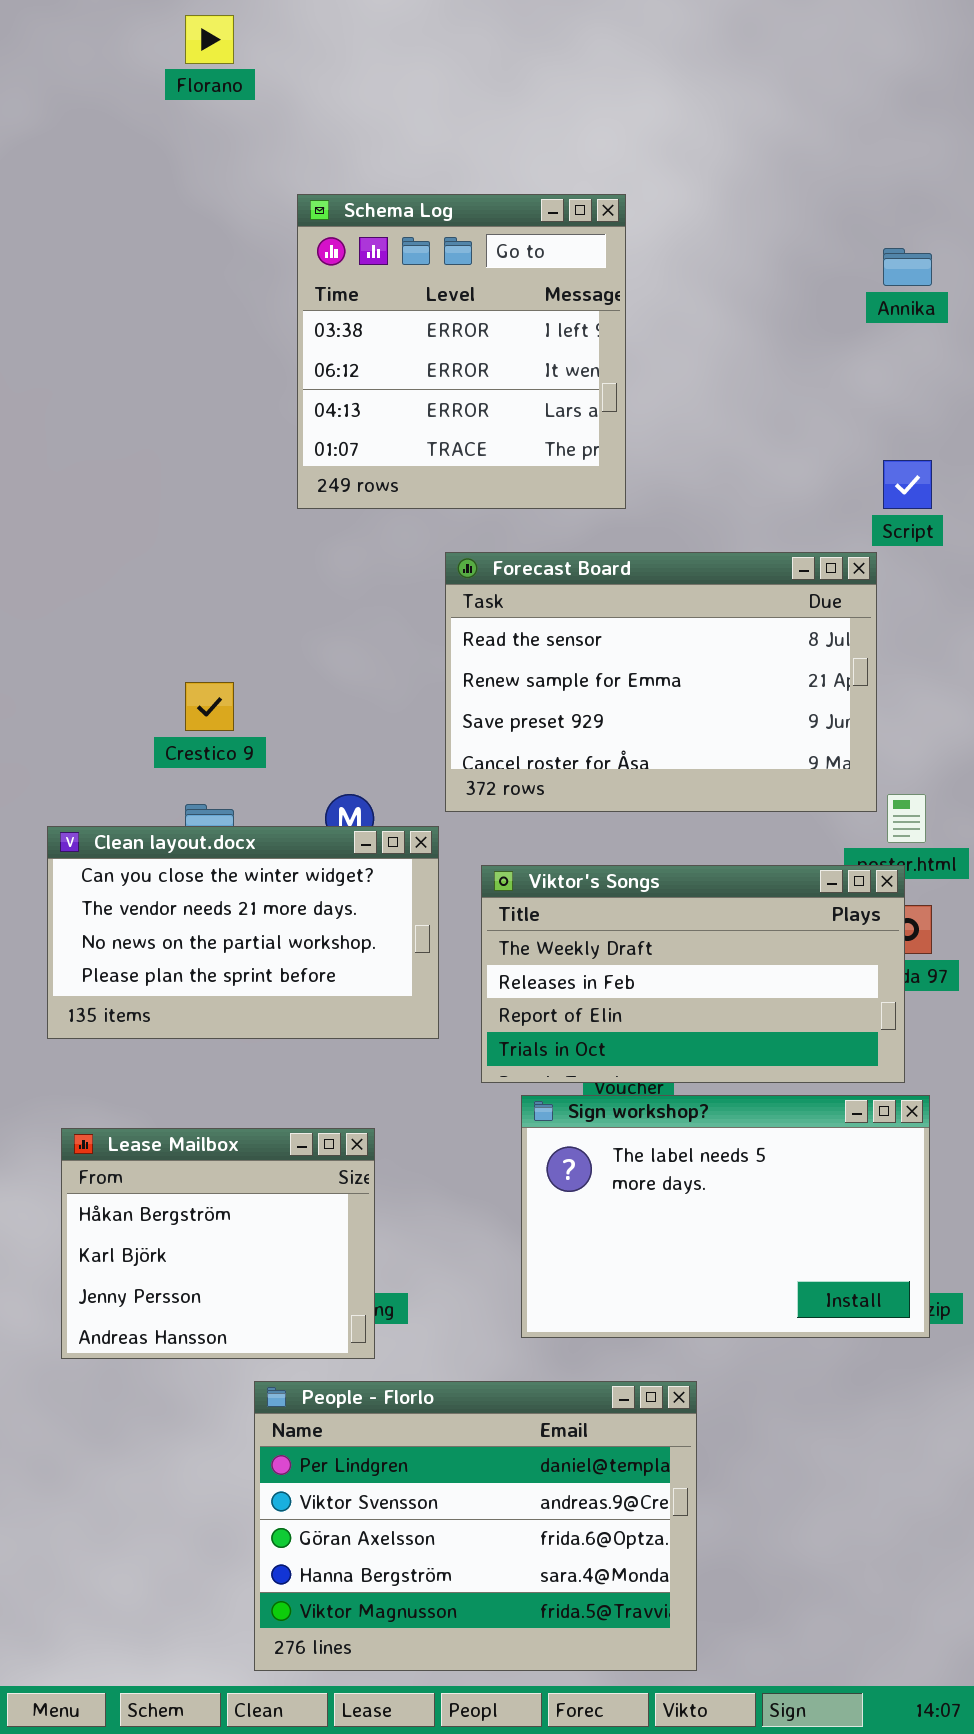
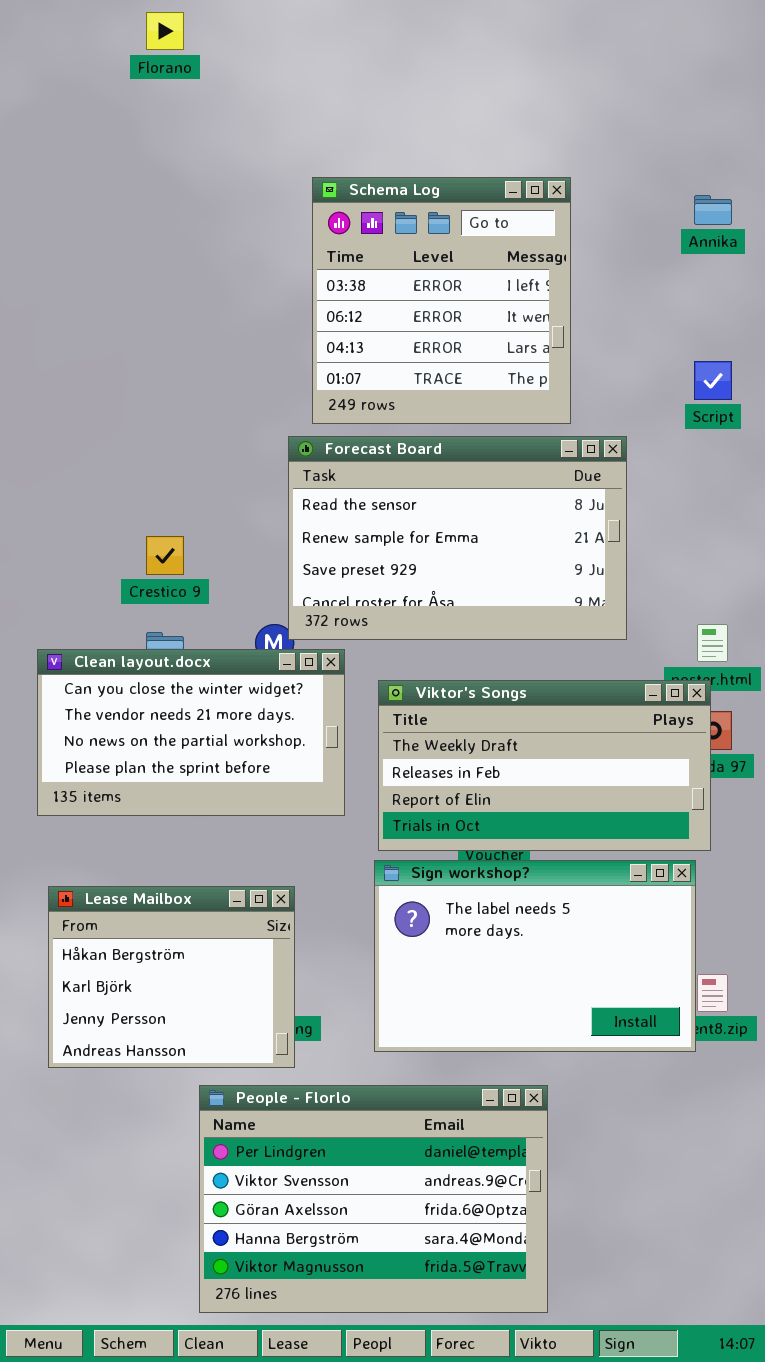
Schema Log: [297,194,626,509] -> [312,177,571,424], moved
Forecast Board: [445,552,877,812] -> [288,436,627,640], moved
Sign workshop?: [521,1095,930,1338] -> [374,860,696,1052], moved

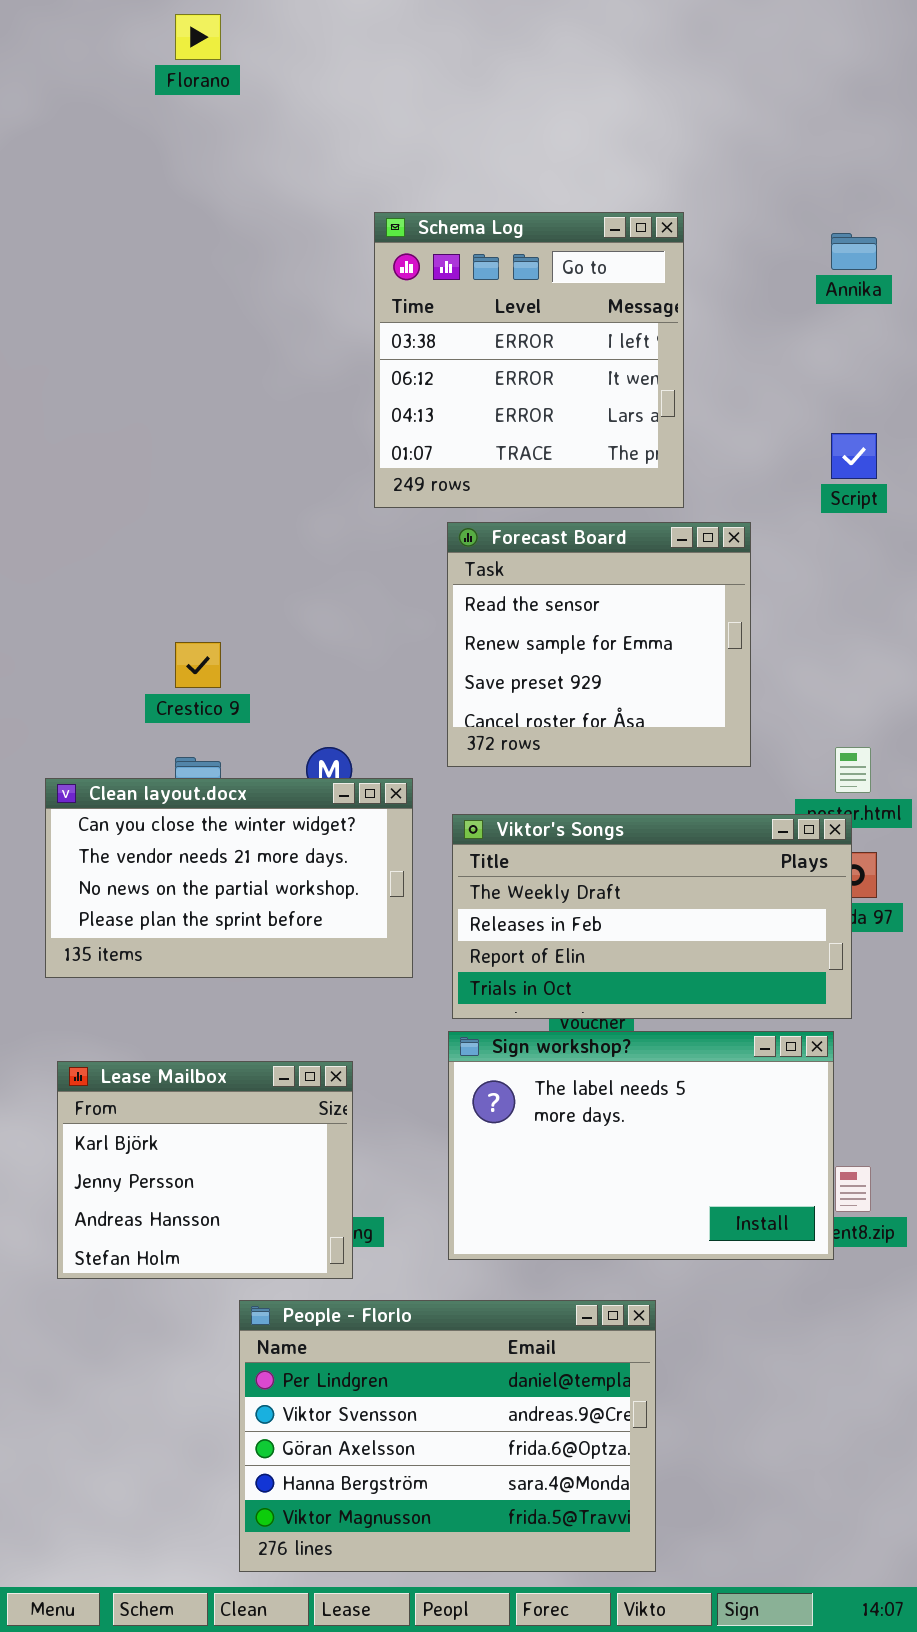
Forecast Board: [288,436,627,640] -> [447,522,751,767], resized
Lease Mailbox: [48,886,295,1068] -> [57,1061,353,1279], scrolled down 1 row

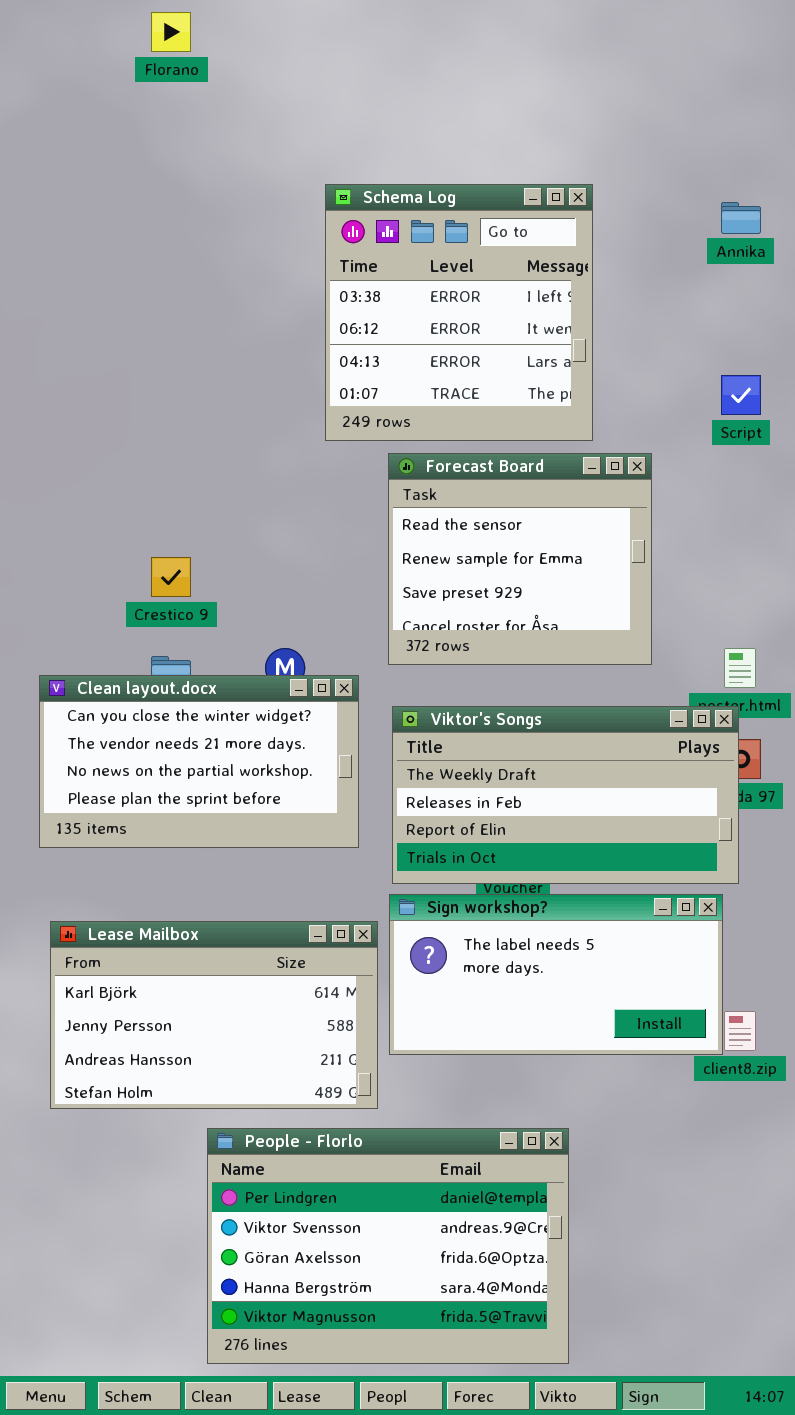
Sign workshop?: [448,1031,834,1260] -> [389,894,723,1055], resized
Lease Mailbox: [57,1061,353,1279] -> [50,921,378,1109], resized

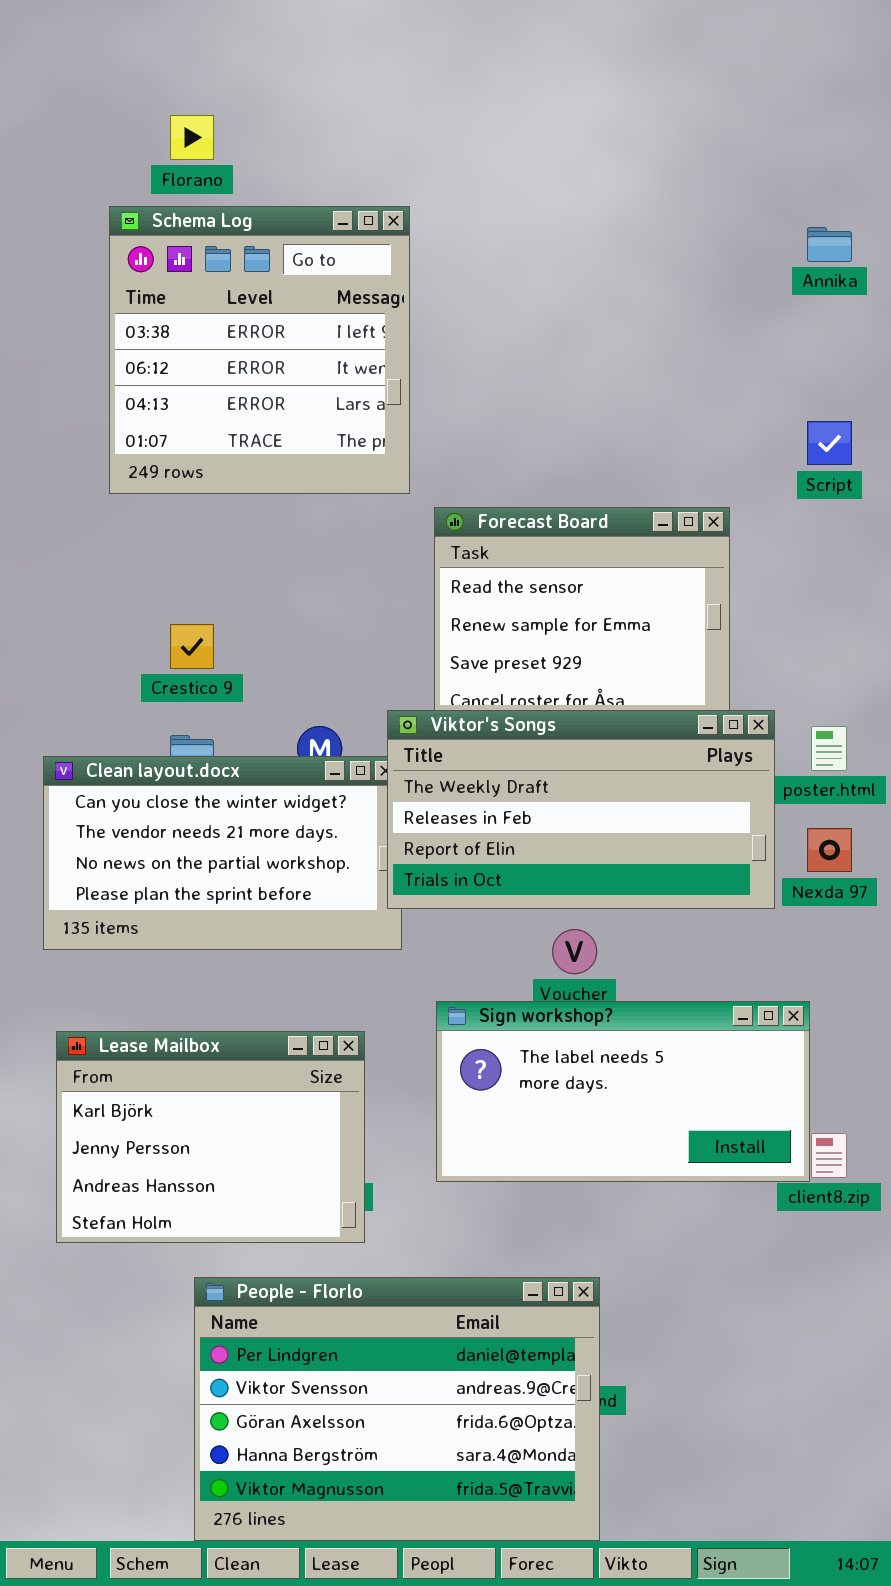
Florano: [151,12,191,52] -> [170,115,214,160], moved
Schema Log: [325,184,593,441] -> [109,206,410,494], moved
Viktor's Songs: [392,706,739,884] -> [387,710,775,909], moved
Lease Mailbox: [50,921,378,1109] -> [56,1031,365,1243], resized
People - Florlo: [207,1128,569,1364] -> [194,1277,600,1541], moved

